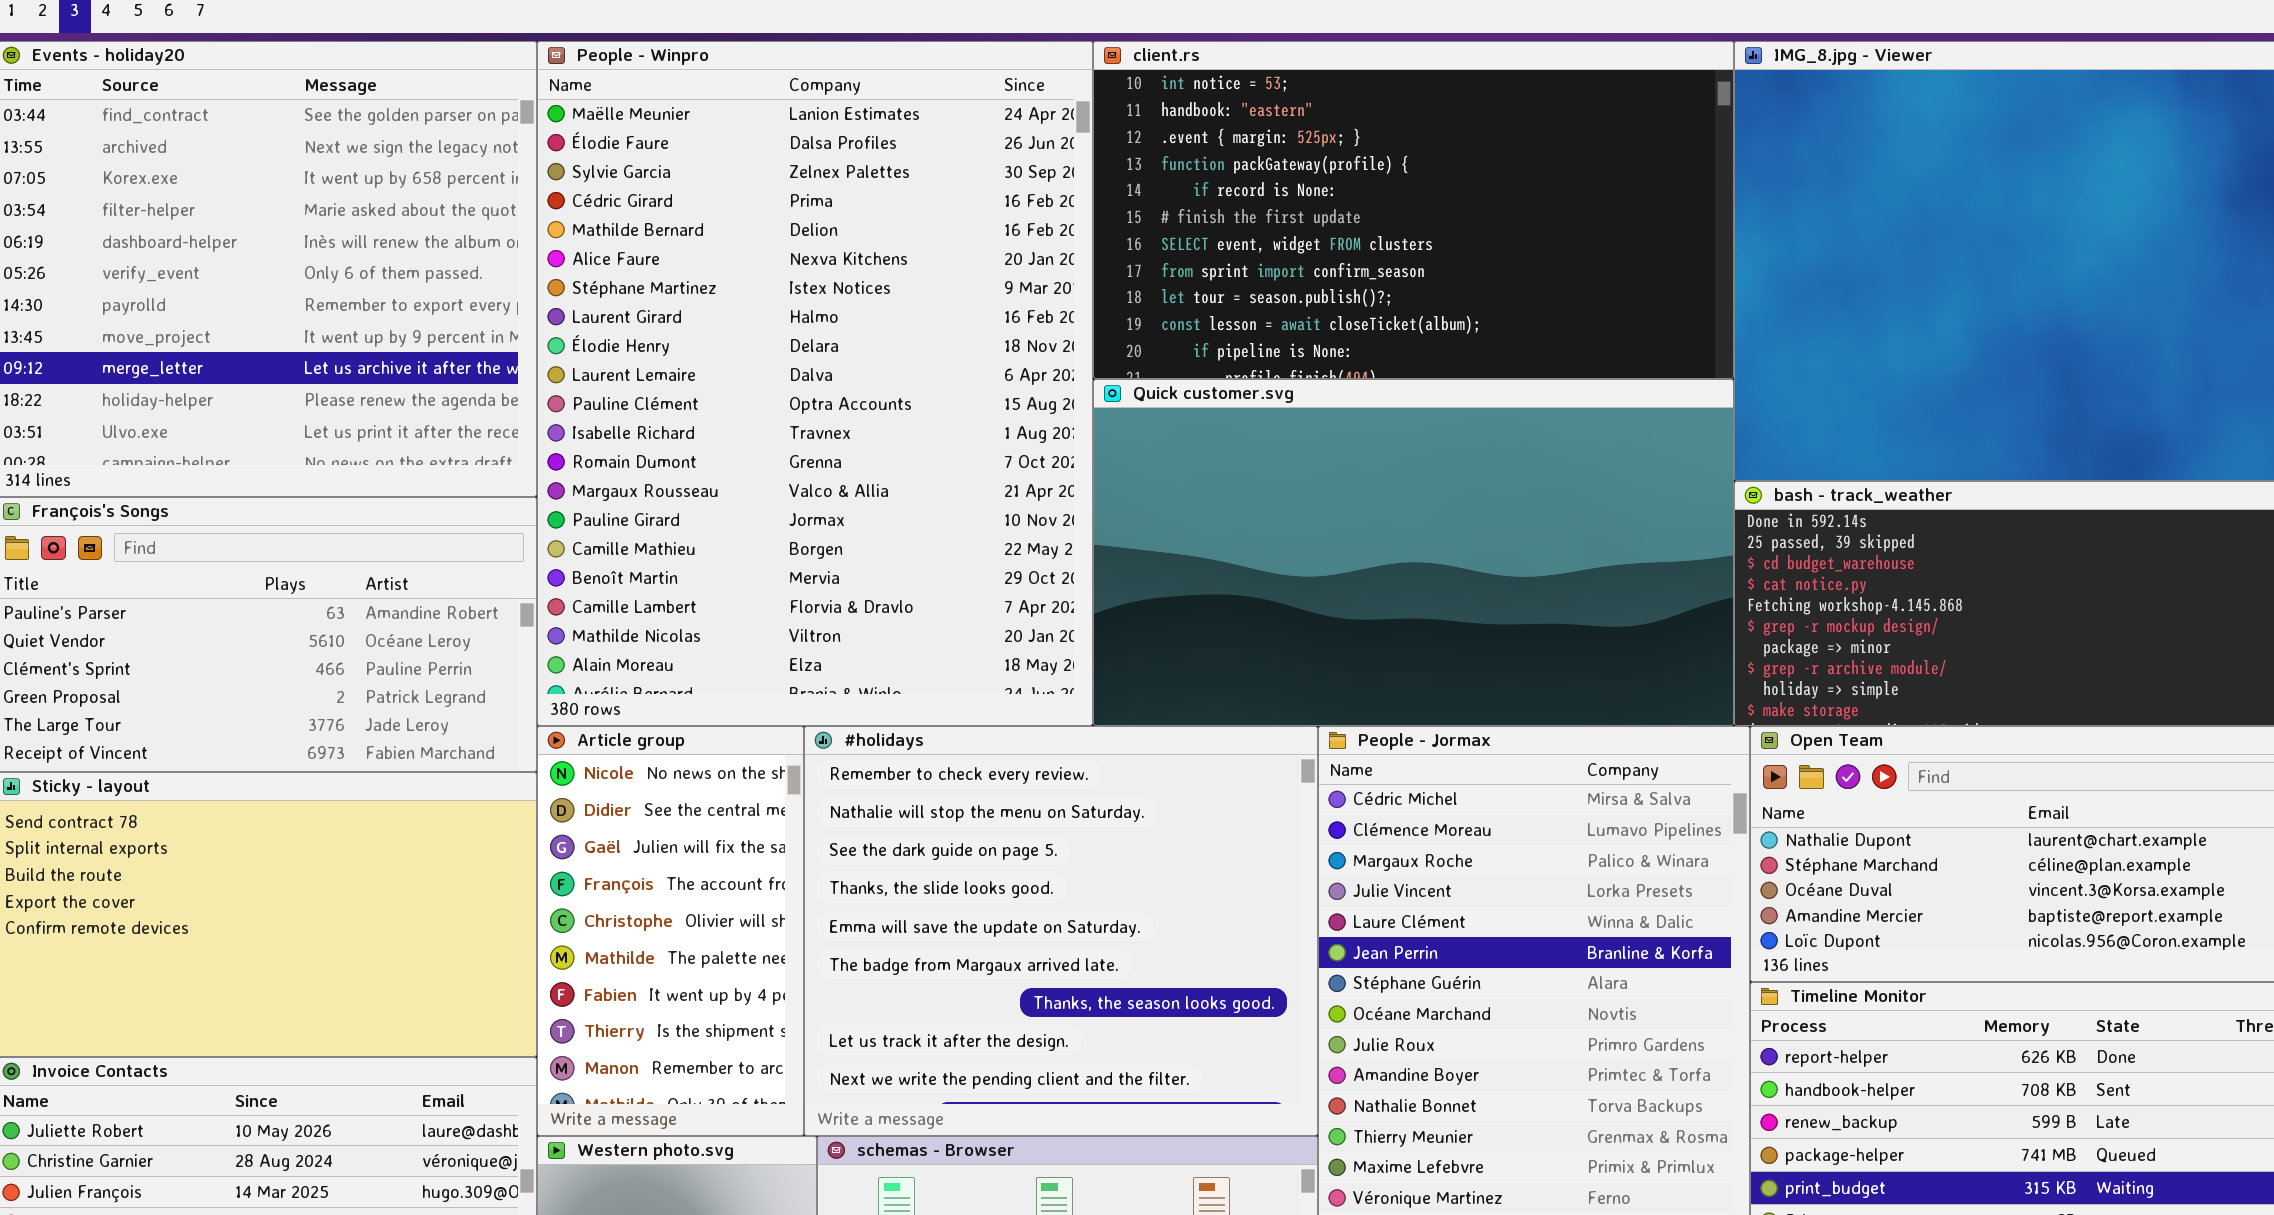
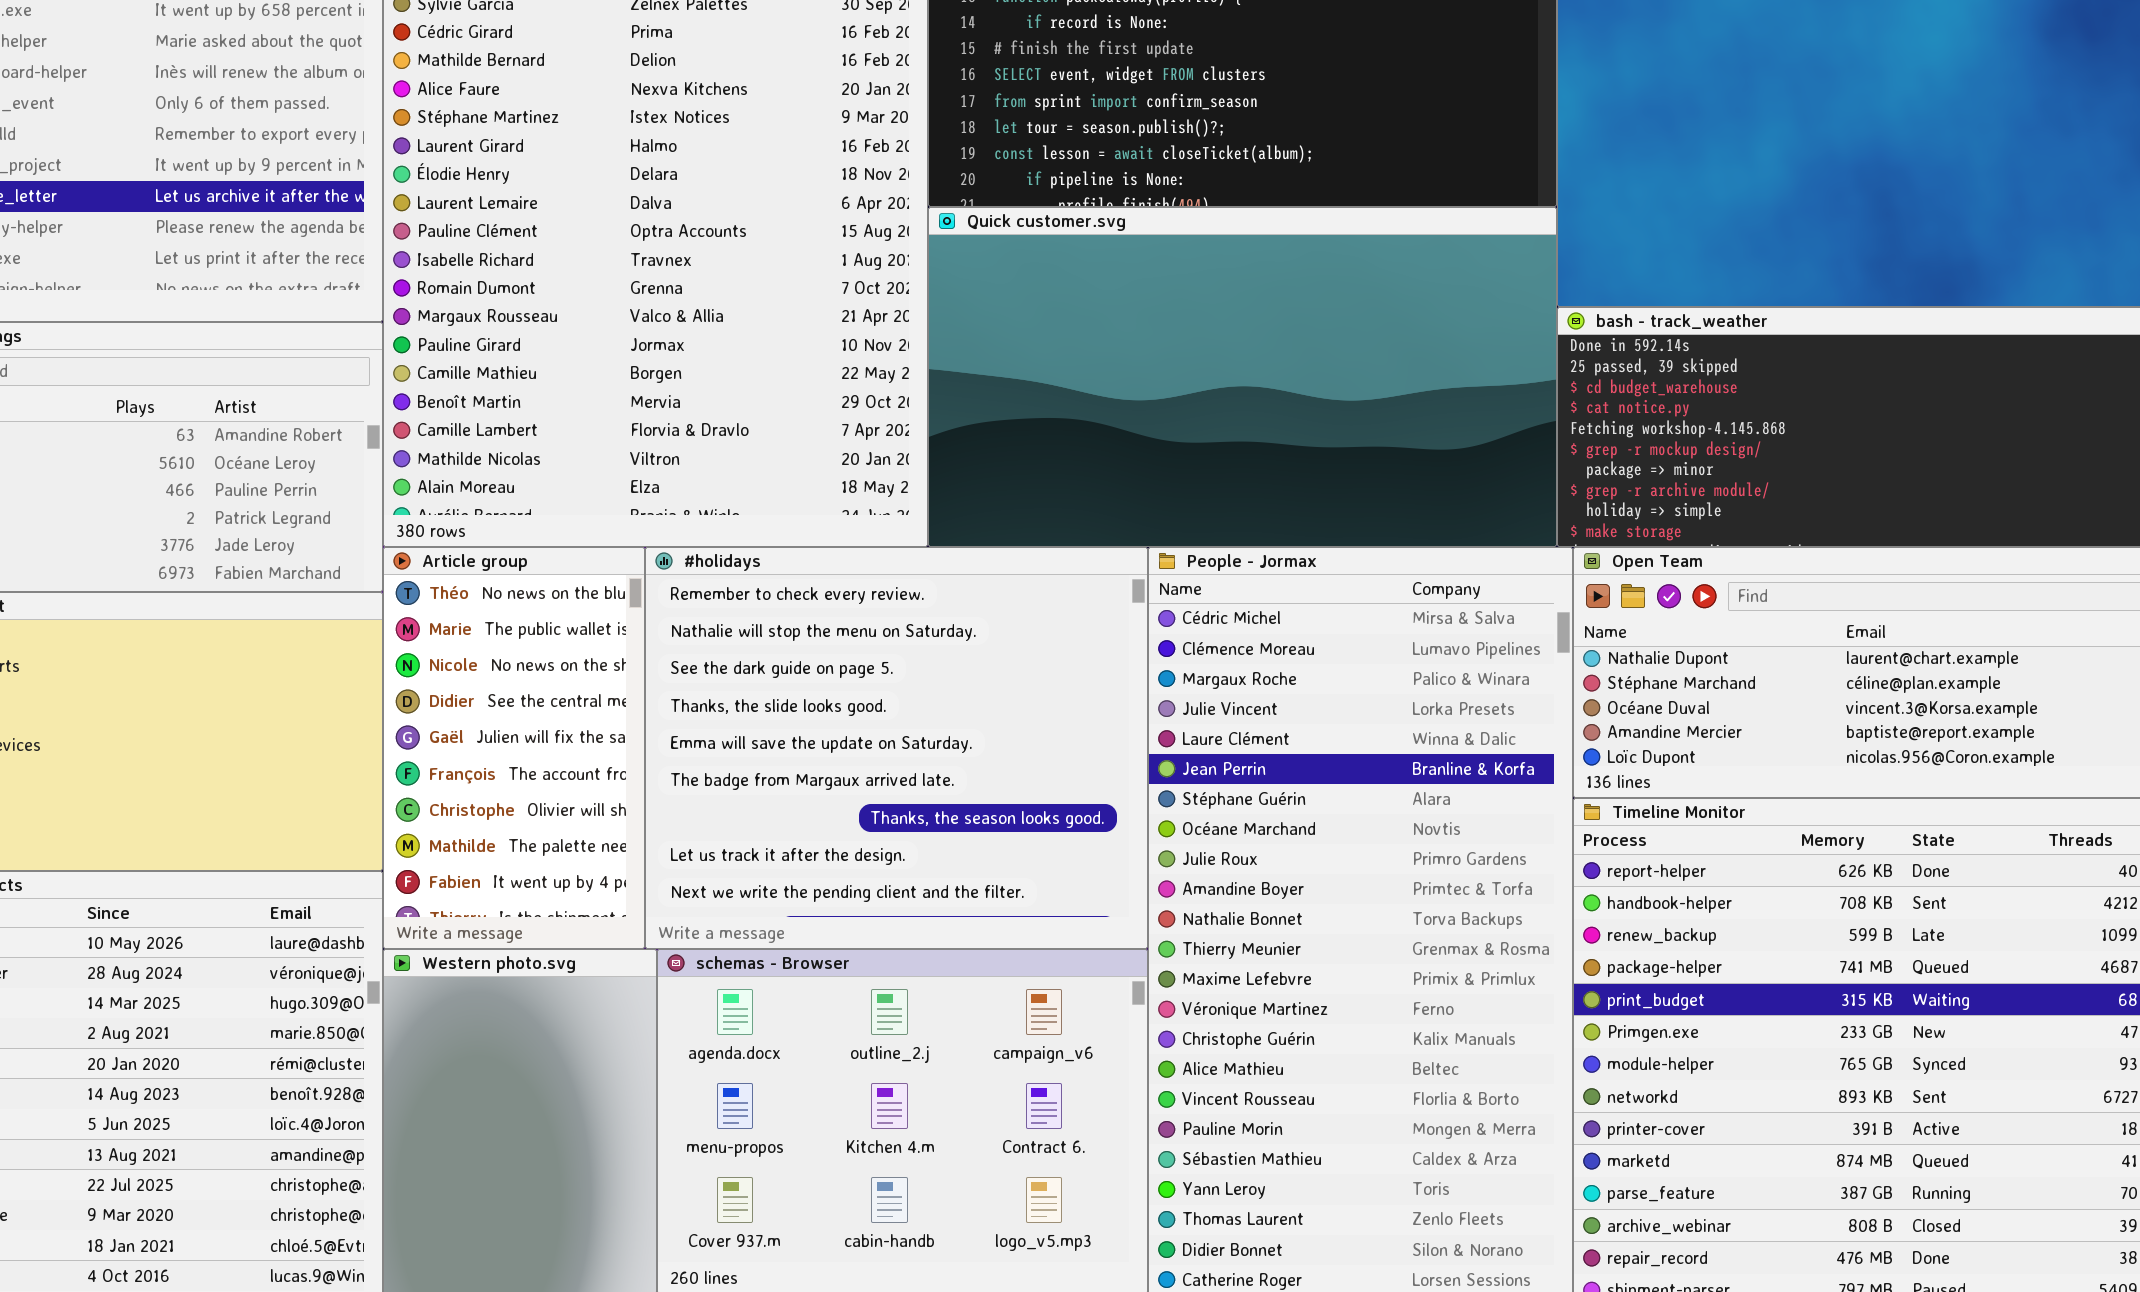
Article group: [537,726,804,1136] -> [383,547,645,949], scrolled up 2 rows

